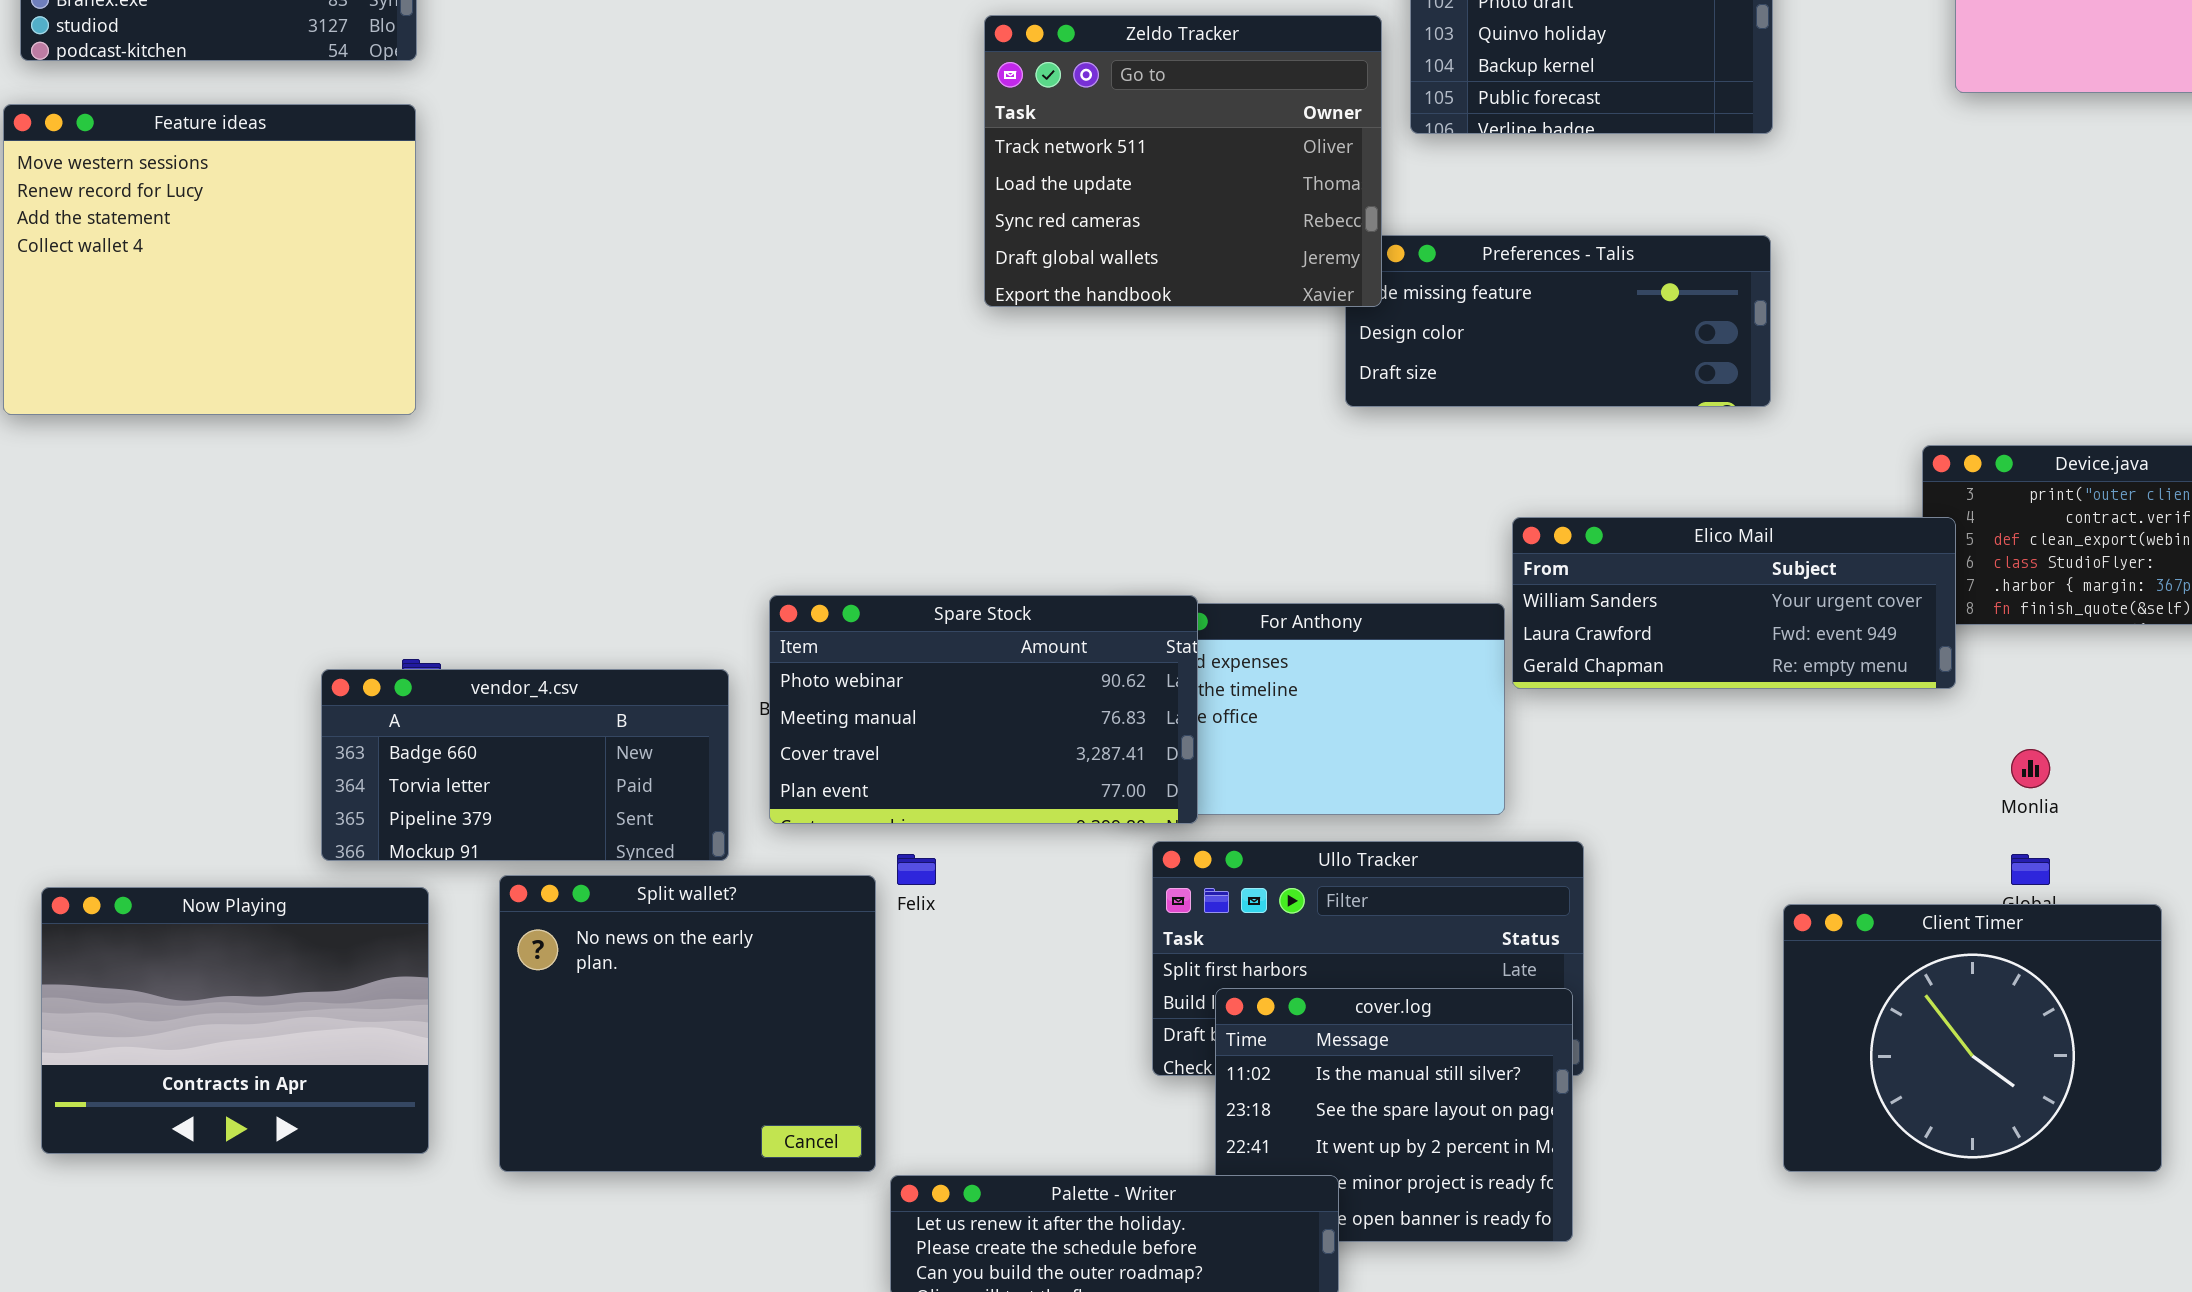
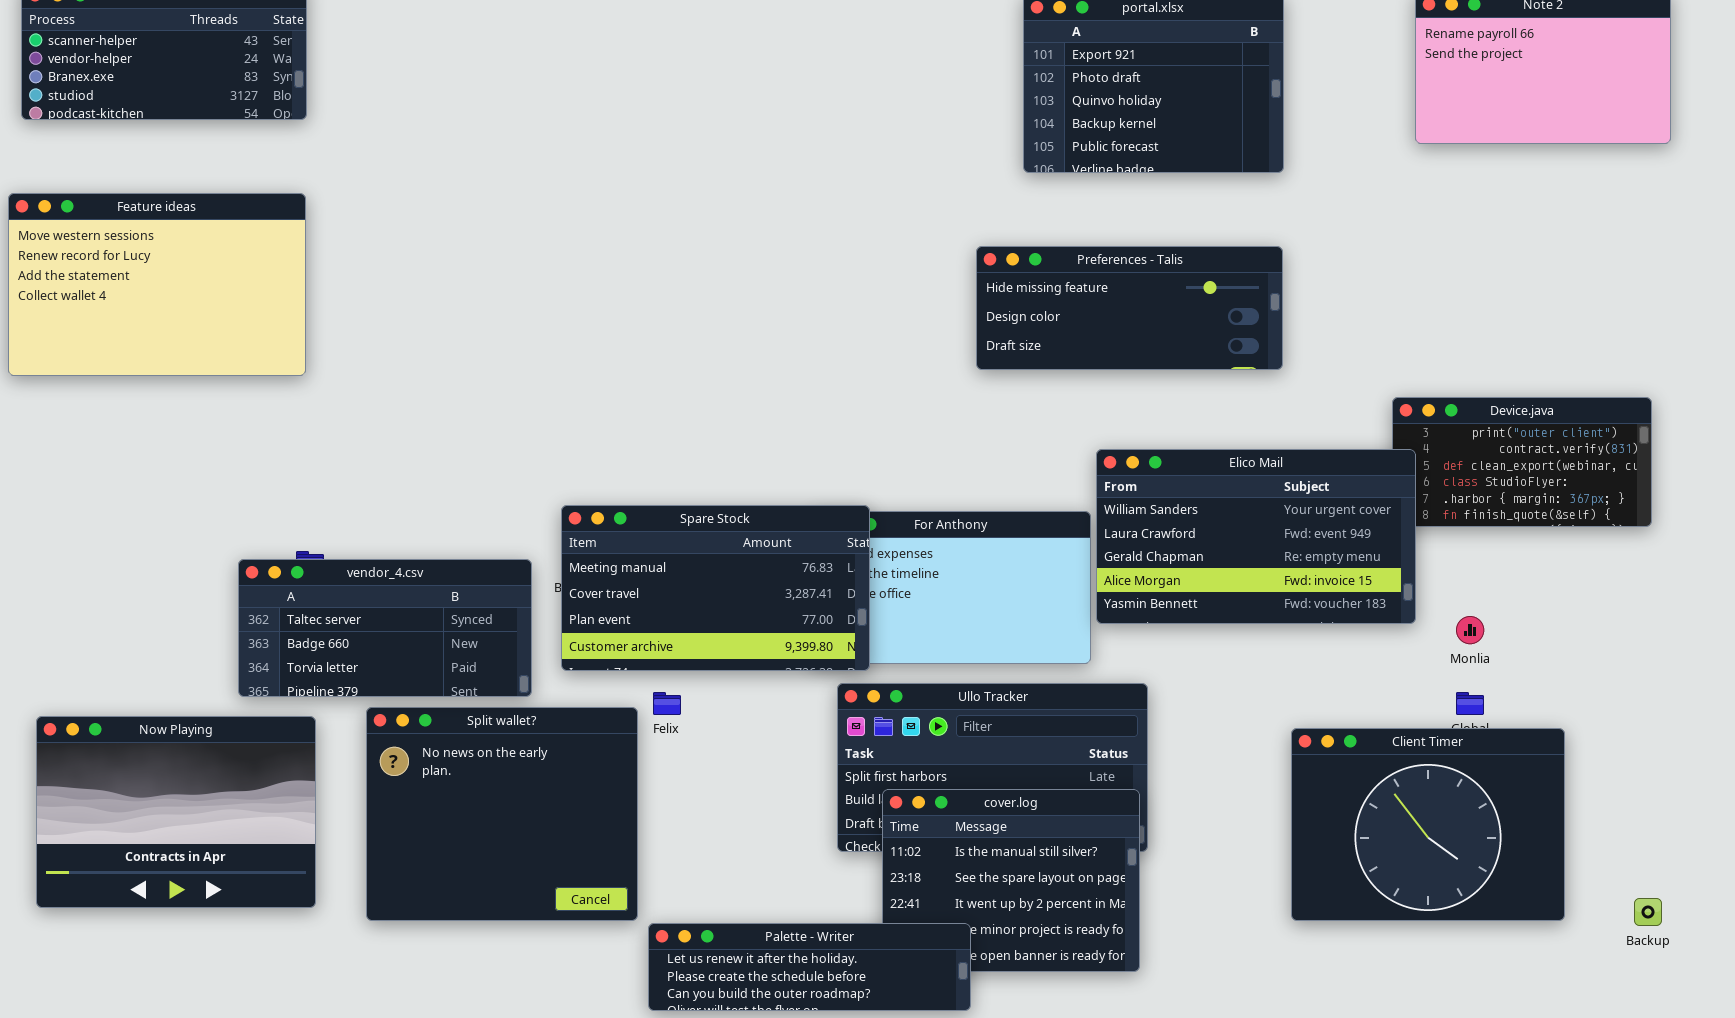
Zeldo Tracker: [984,15,1382,307] -> none, closed
Feature ideas: [3,104,416,415] -> [8,193,306,376], resized
Elico Mail: [1512,517,1956,689] -> [1096,449,1416,624], resized
Spare Stock: [769,595,1198,824] -> [561,505,870,671], scrolled down 1 row
vendor_4.csv: [321,669,729,861] -> [238,559,532,697], scrolled up 1 row

